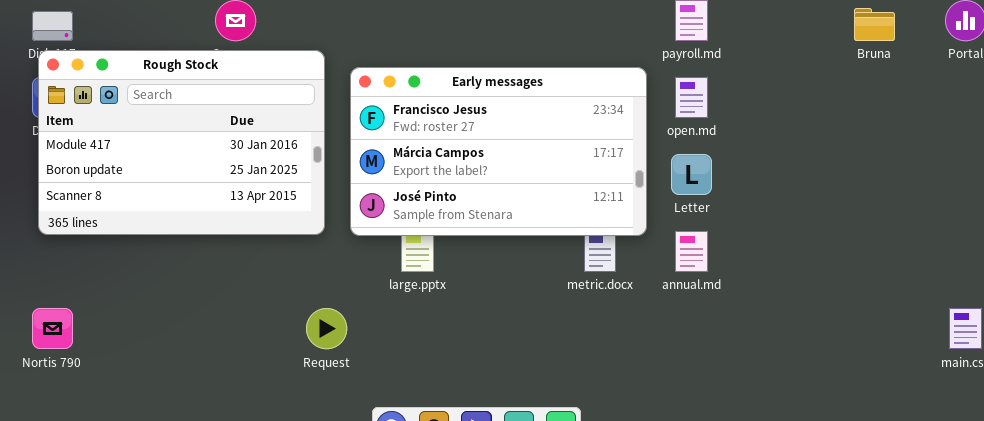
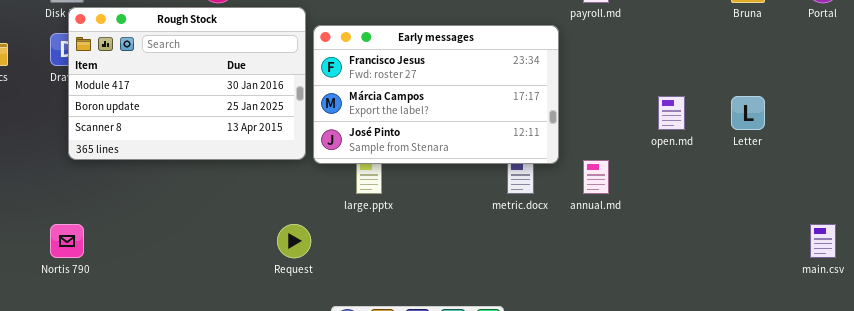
Rough Stock: [38,50,325,235] -> [68,7,306,160], moved
open.md: [675,77,708,118] -> [658,96,685,130], moved
Letter: [671,154,712,195] -> [731,96,765,130], moved

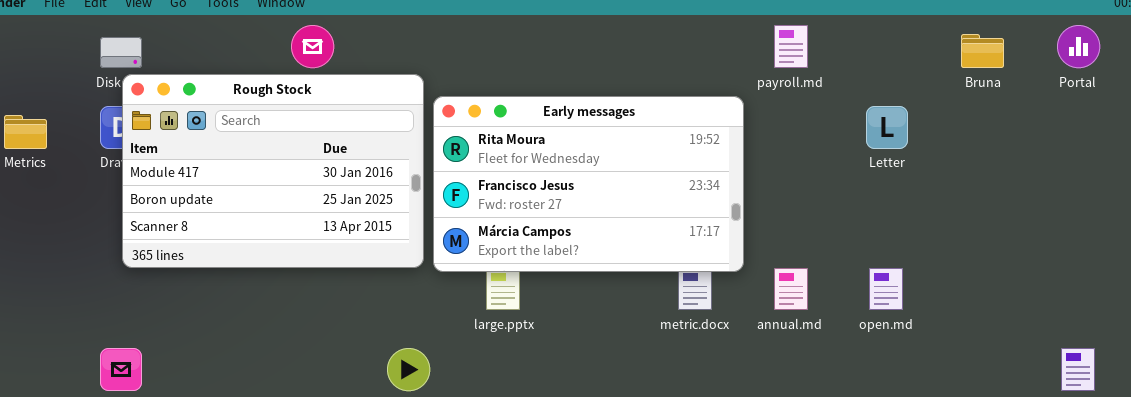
Early messages: [313,25,559,164] -> [433,96,744,272], scrolled up 1 row
open.md: [658,96,685,130] -> [869,268,903,310], moved
Letter: [731,96,765,130] -> [866,106,908,149], moved

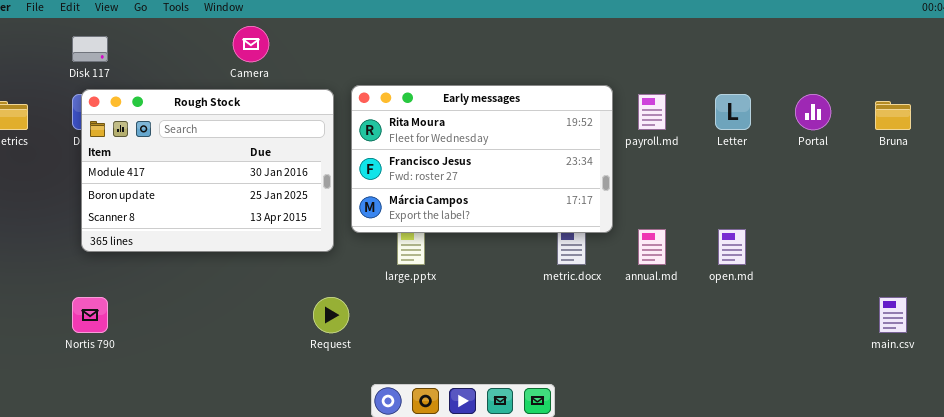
payroll.md: [774,25,808,68] -> [638,94,666,130], moved
Portal: [1057,25,1100,68] -> [795,94,831,130], moved
Bruna: [961,34,1004,68] -> [875,101,911,130], moved
Rough Stock: [122,74,424,268] -> [81,89,334,252], moved

